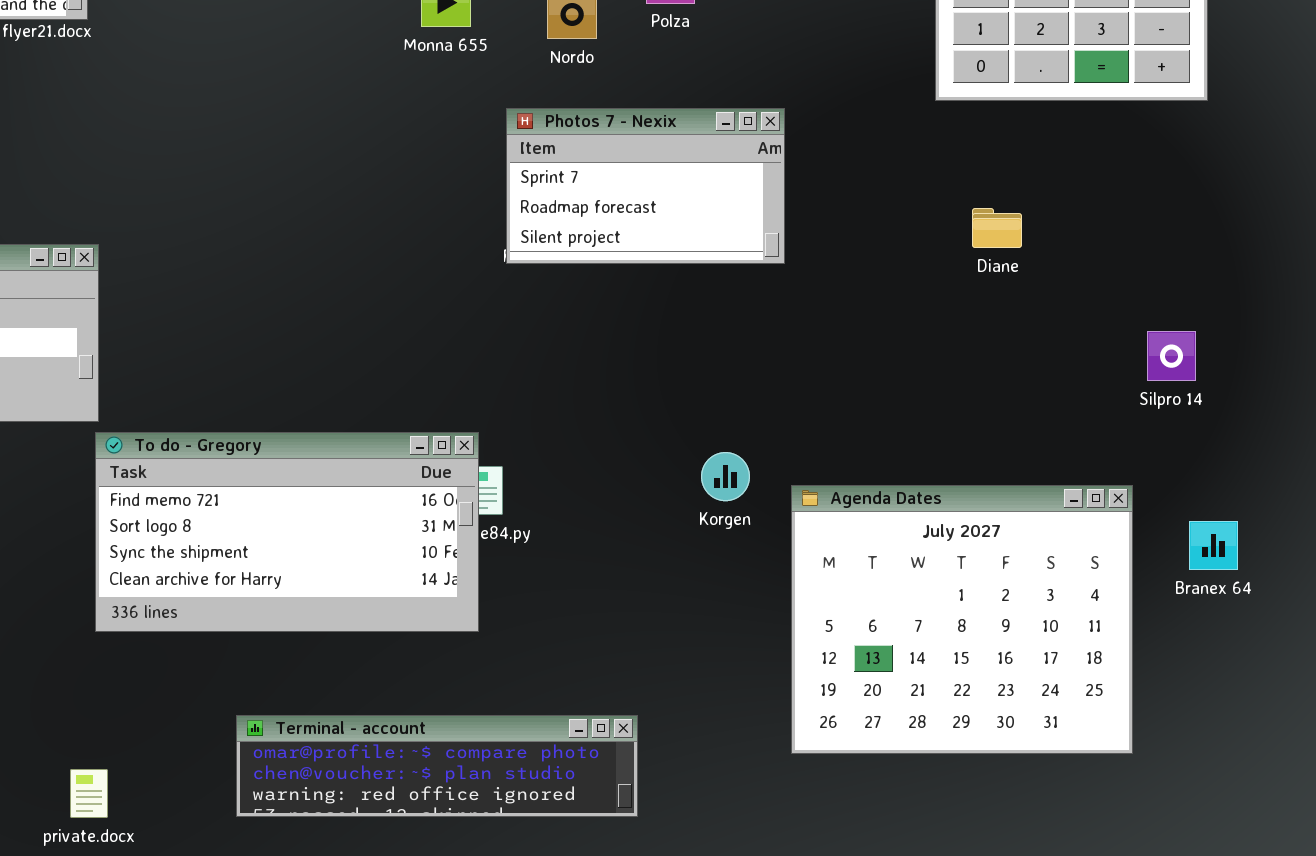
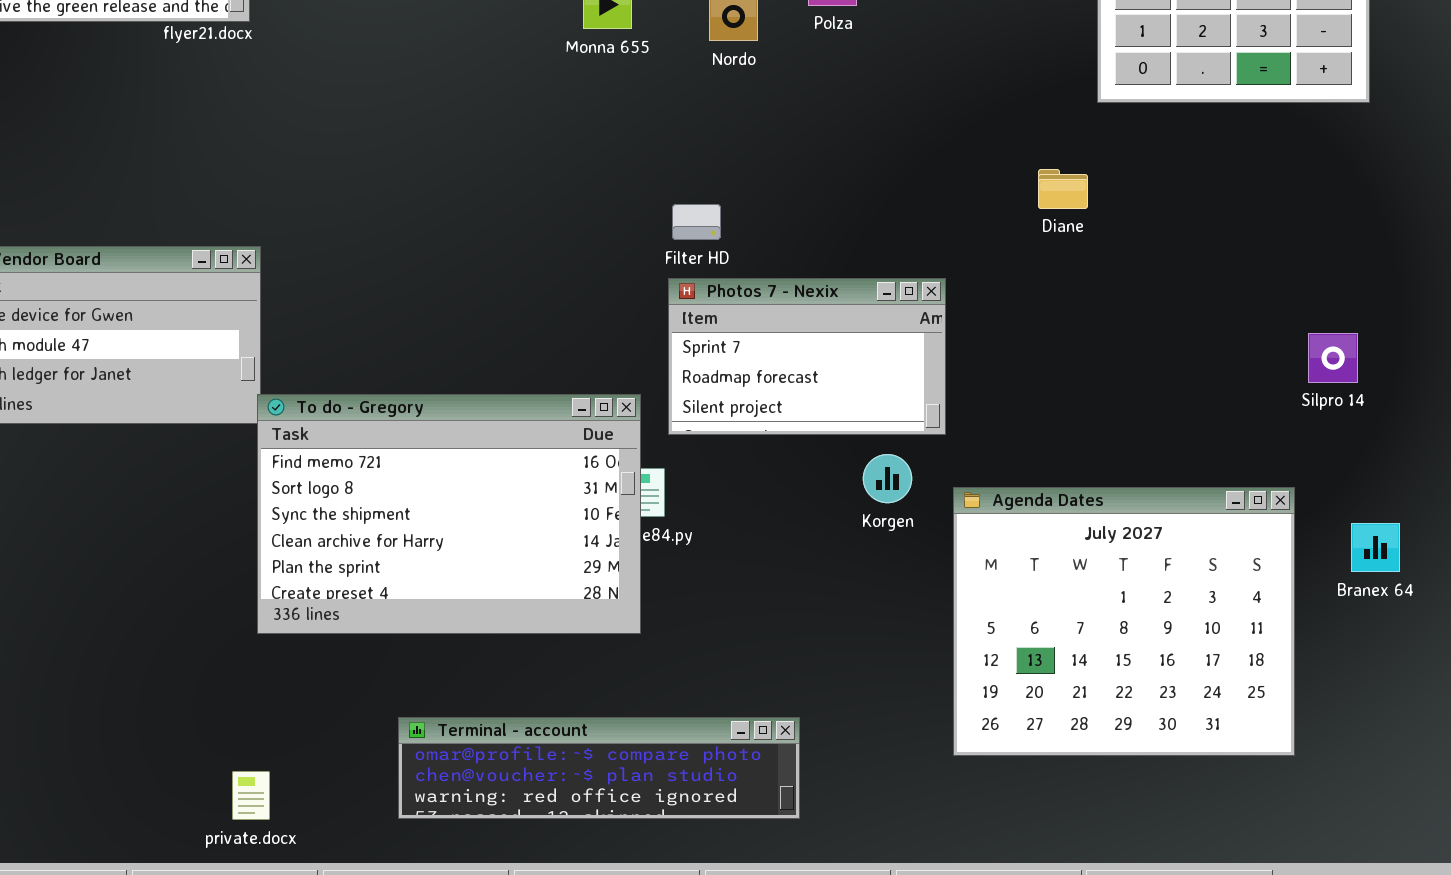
Photos 7 - Nexix: [506,108,785,264] -> [668,278,946,435], moved
Diane: [972,208,1022,248] -> [1038,169,1088,209], moved
To do - Gregory: [95,432,479,632] -> [257,394,641,634], resized

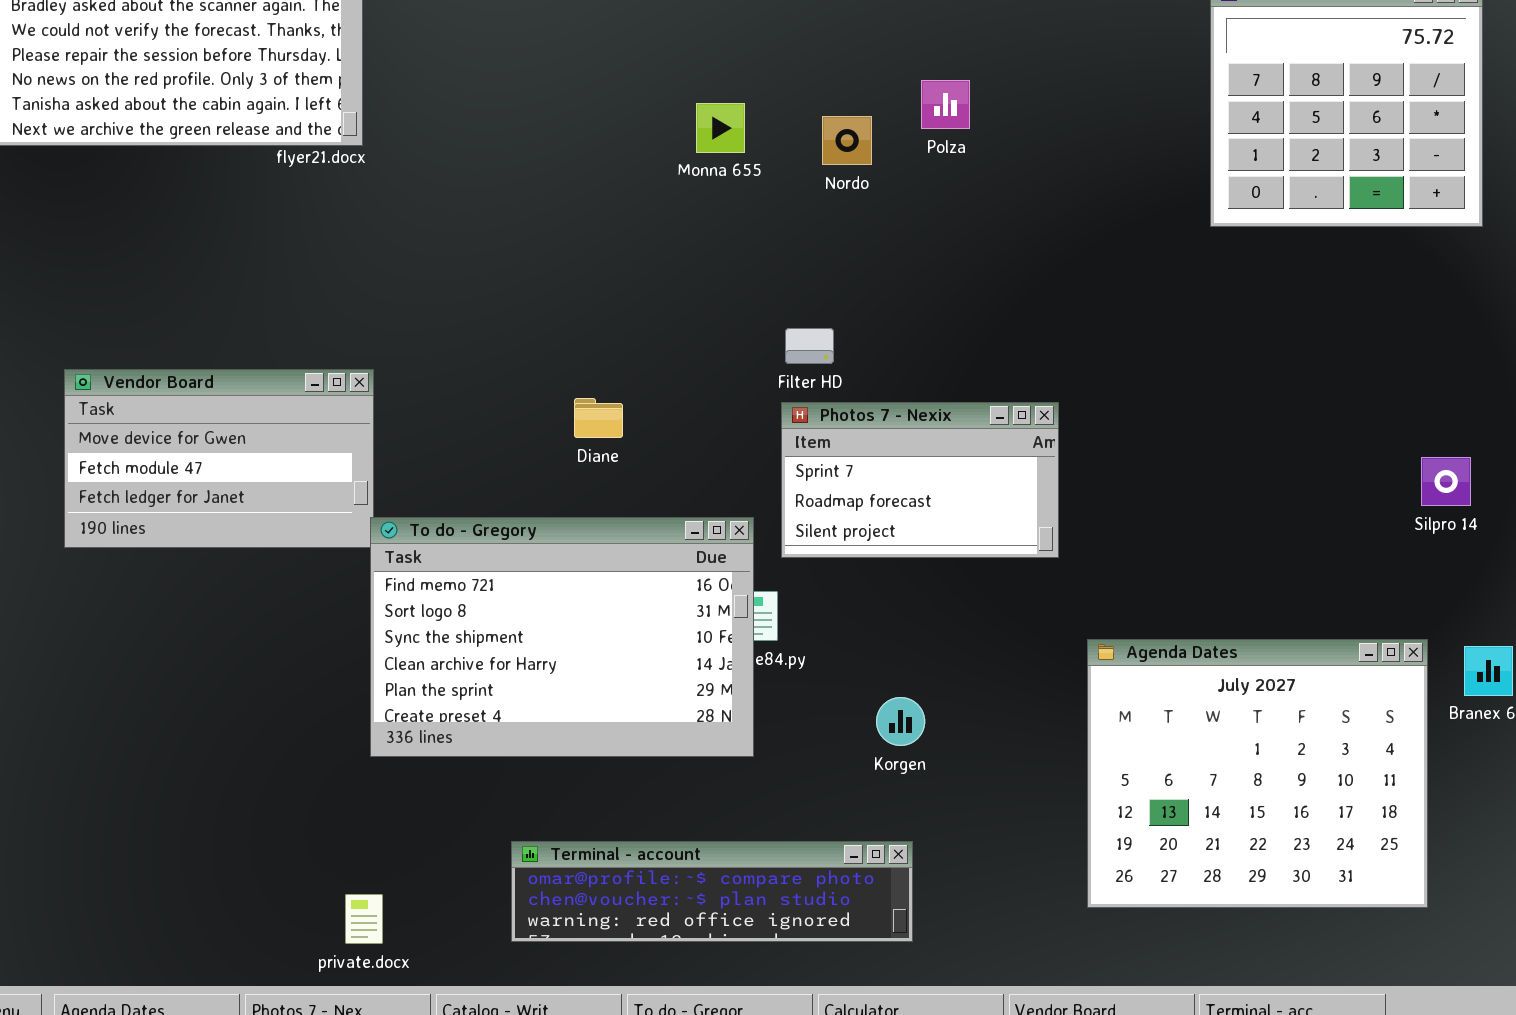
Diane: [1038,169,1088,209] -> [574,398,623,438], moved
Korgen: [863,454,912,503] -> [876,697,925,746], moved
Agenda Dates: [953,487,1295,756] -> [1087,639,1428,908], moved

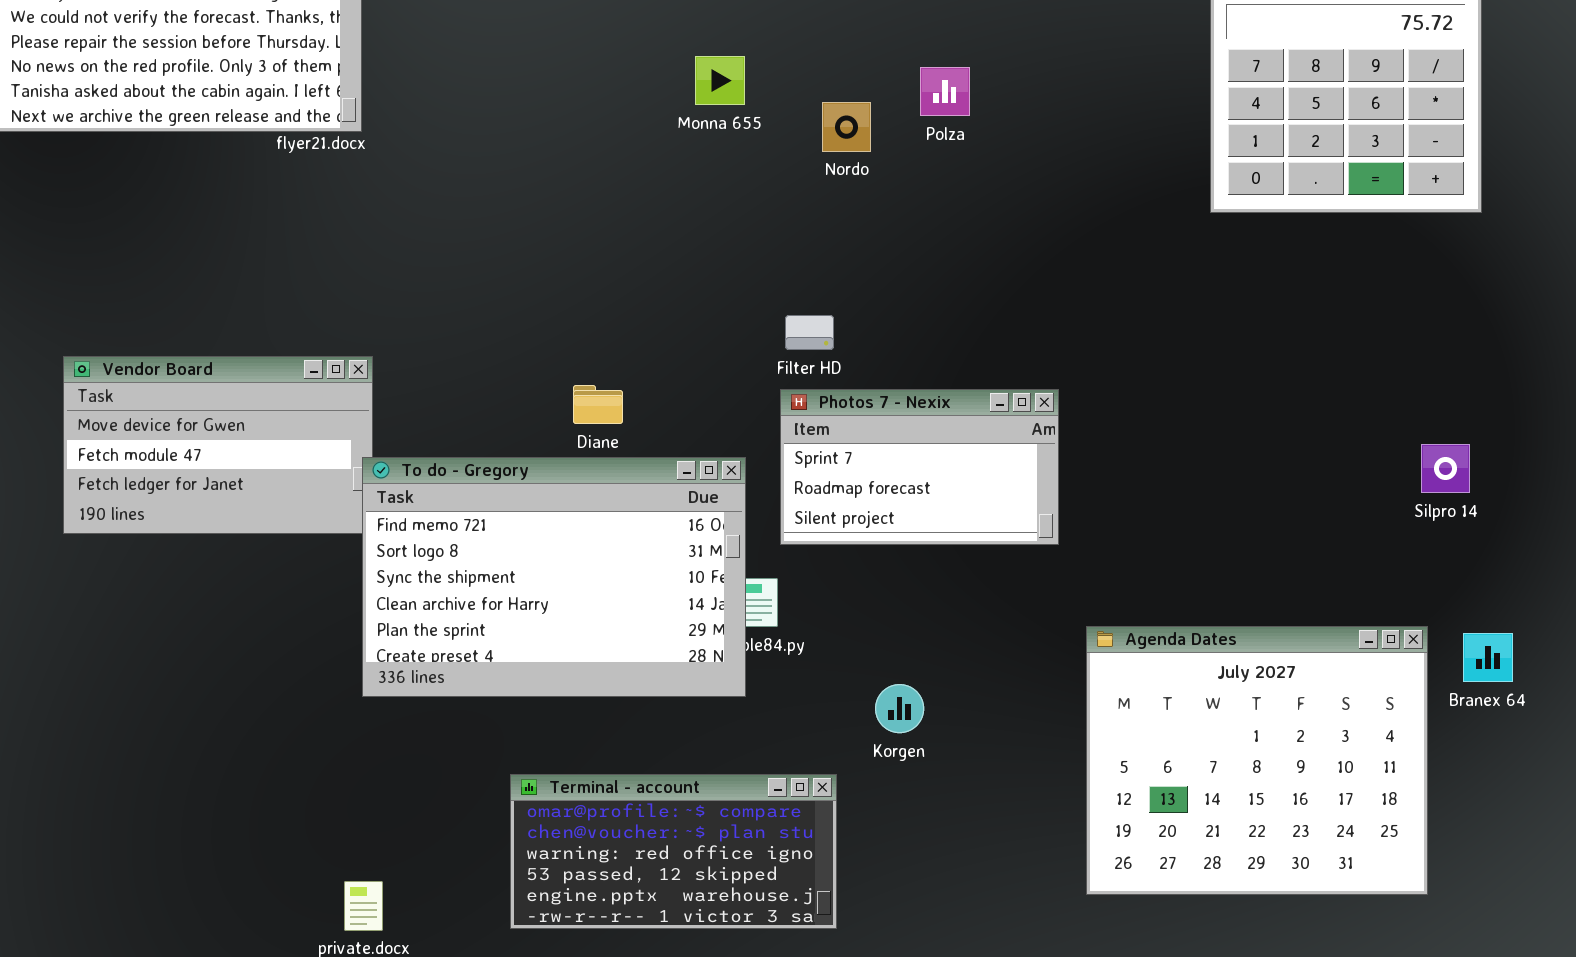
Monna 655: [696,103,745,153] -> [695,56,745,105], moved
To do - Gregory: [370,517,754,757] -> [362,457,746,697], moved
Terminal - account: [511,841,913,942] -> [510,774,837,929], resized

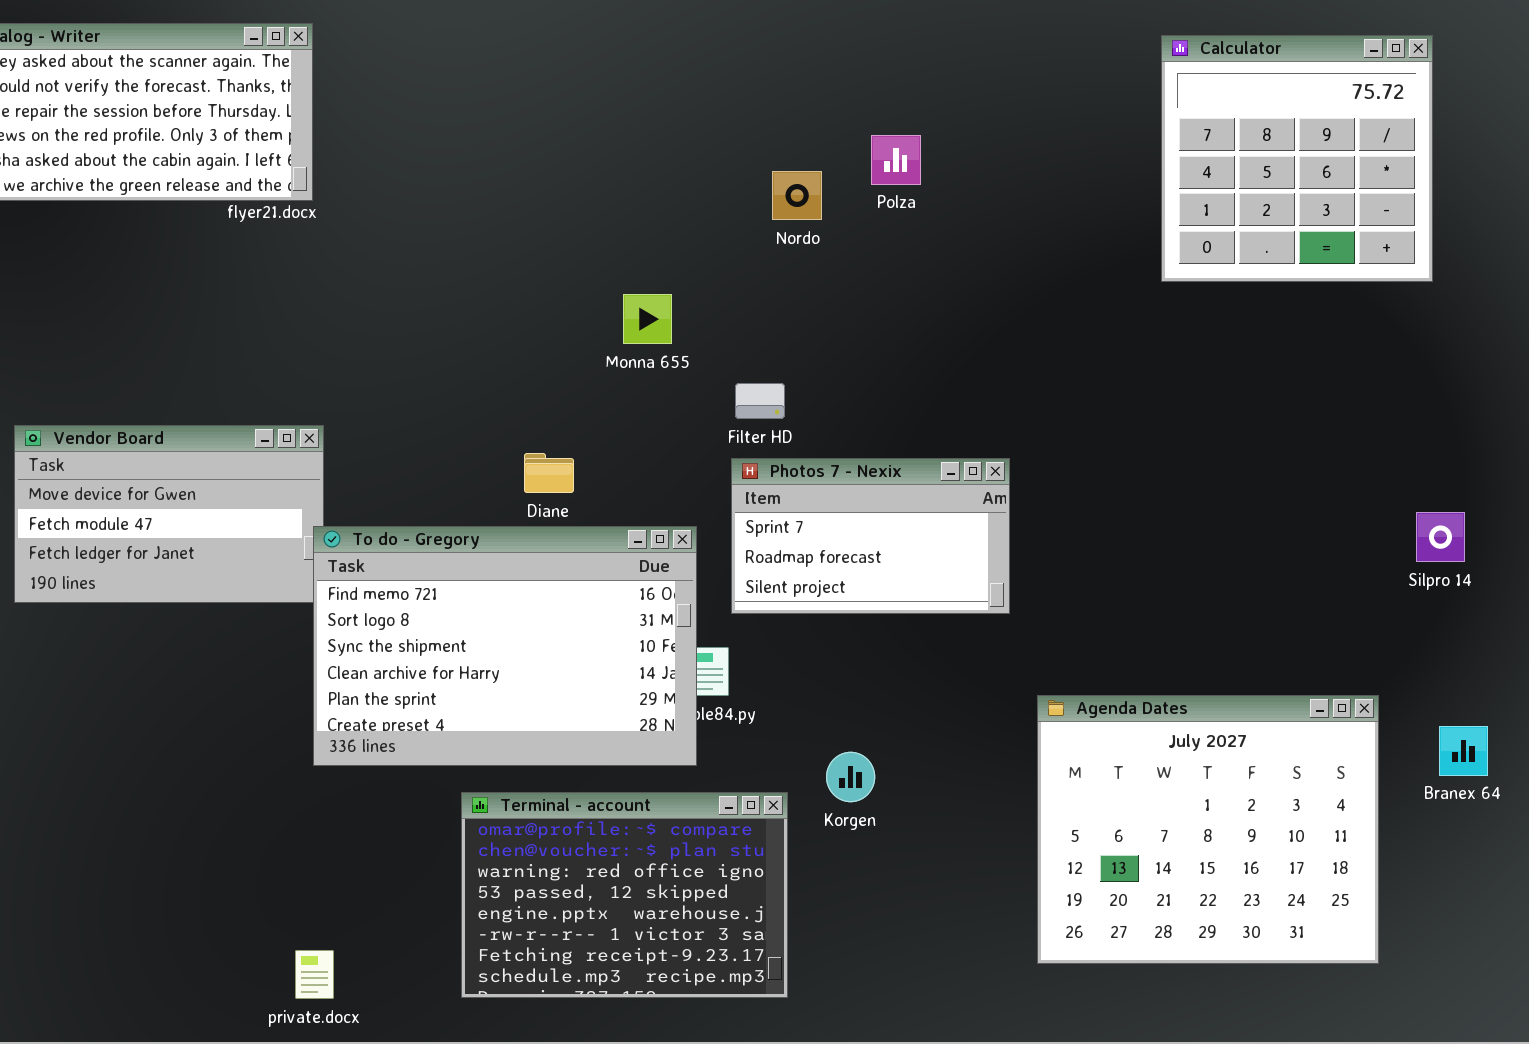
Monna 655: [695,56,745,105] -> [623,294,672,344], moved
Silpro 14: [1421,444,1470,493] -> [1416,512,1465,562], moved
Branex 64: [1463,633,1513,682] -> [1439,726,1488,776], moved
Terminal - account: [510,774,837,929] -> [461,792,788,998], resized

